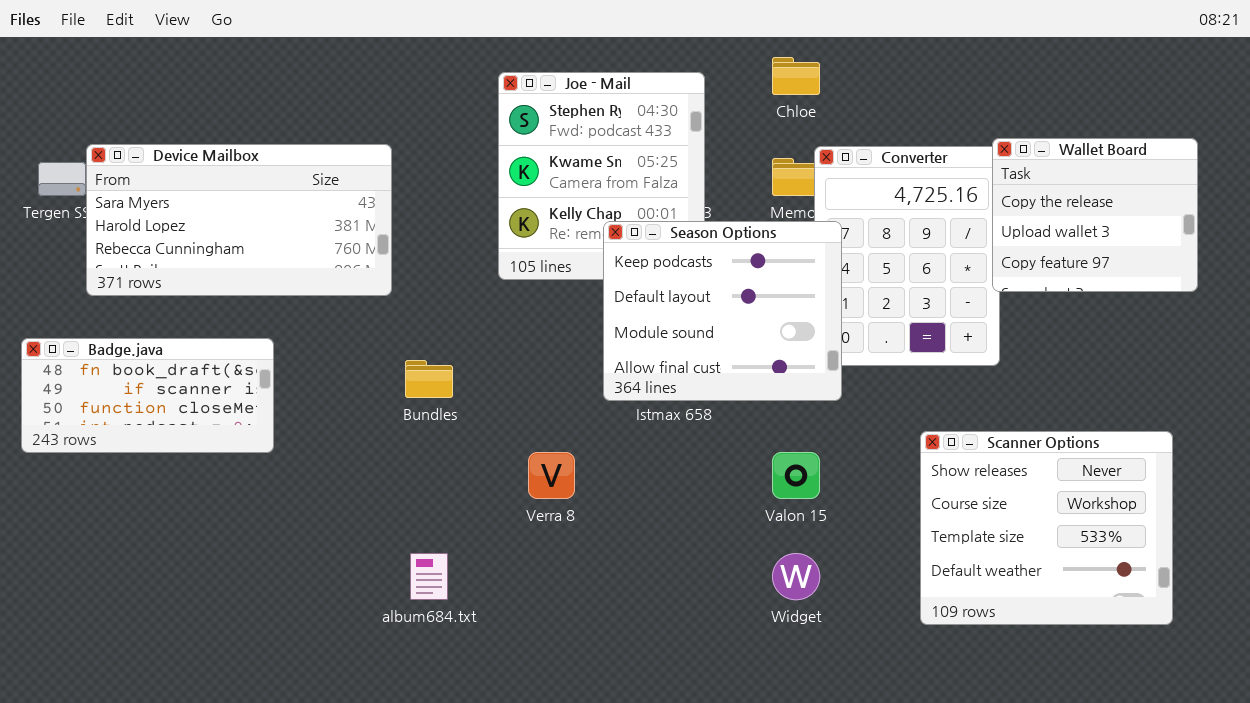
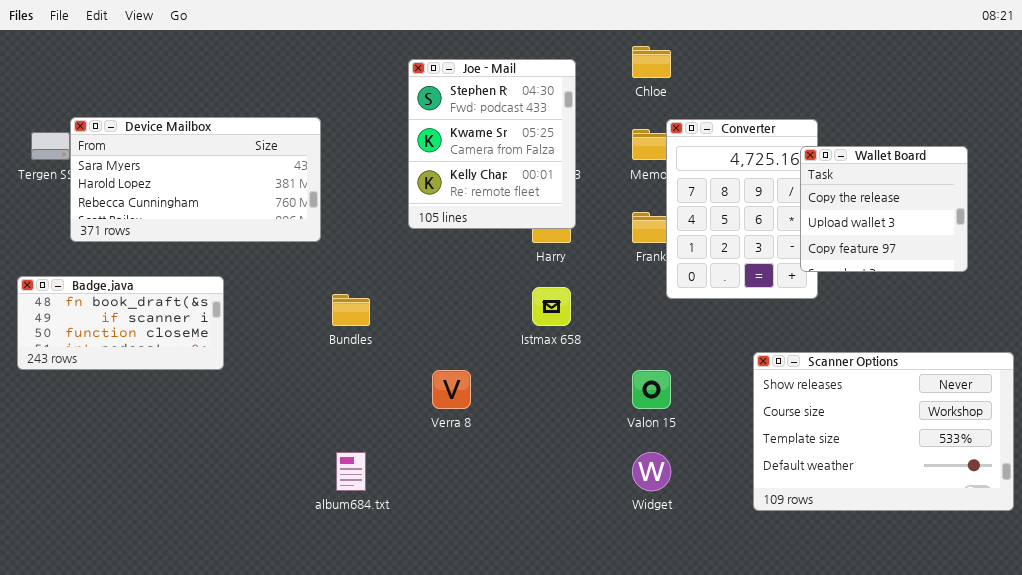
Wallet Board: [992,138,1198,292] -> [800,146,968,272], moved
Season Options: [603,221,842,401] -> none, closed
Scanner Options: [920,431,1173,625] -> [753,352,1014,511], resized

